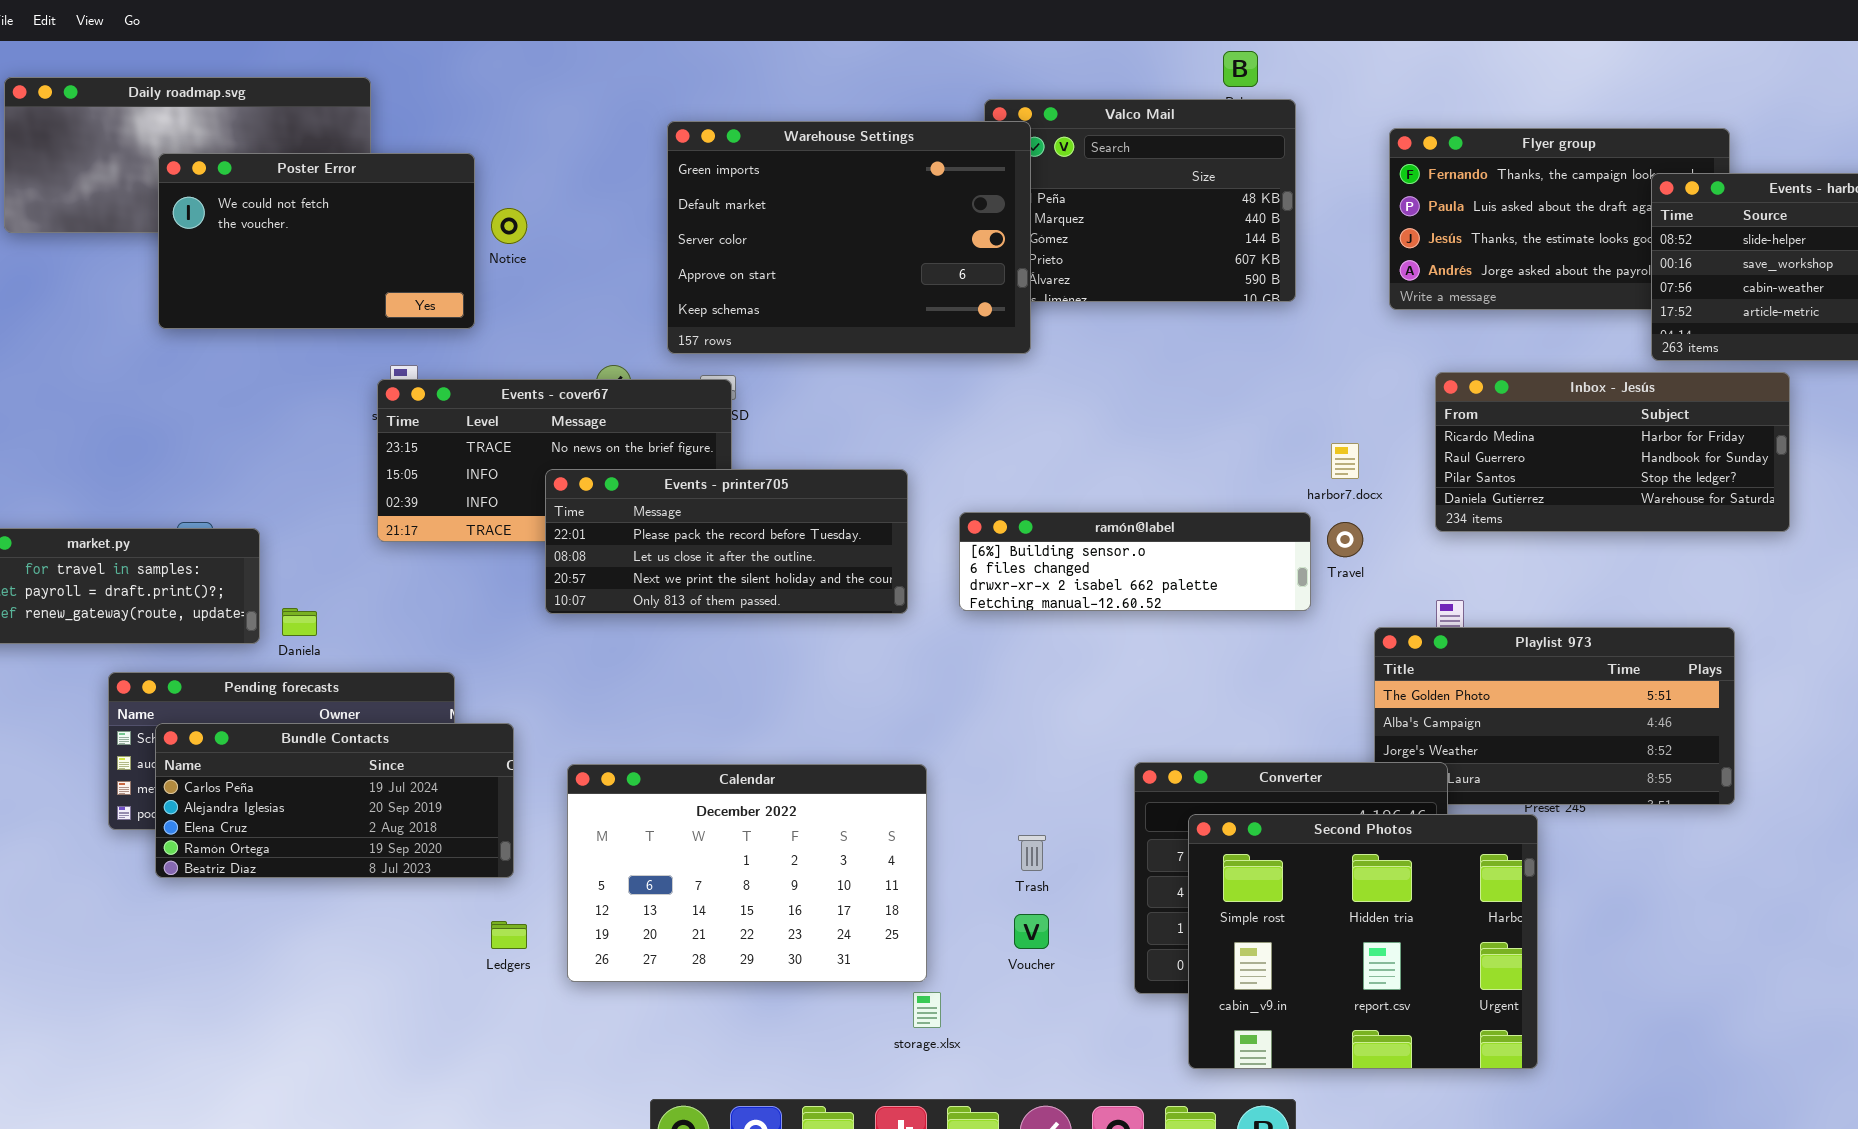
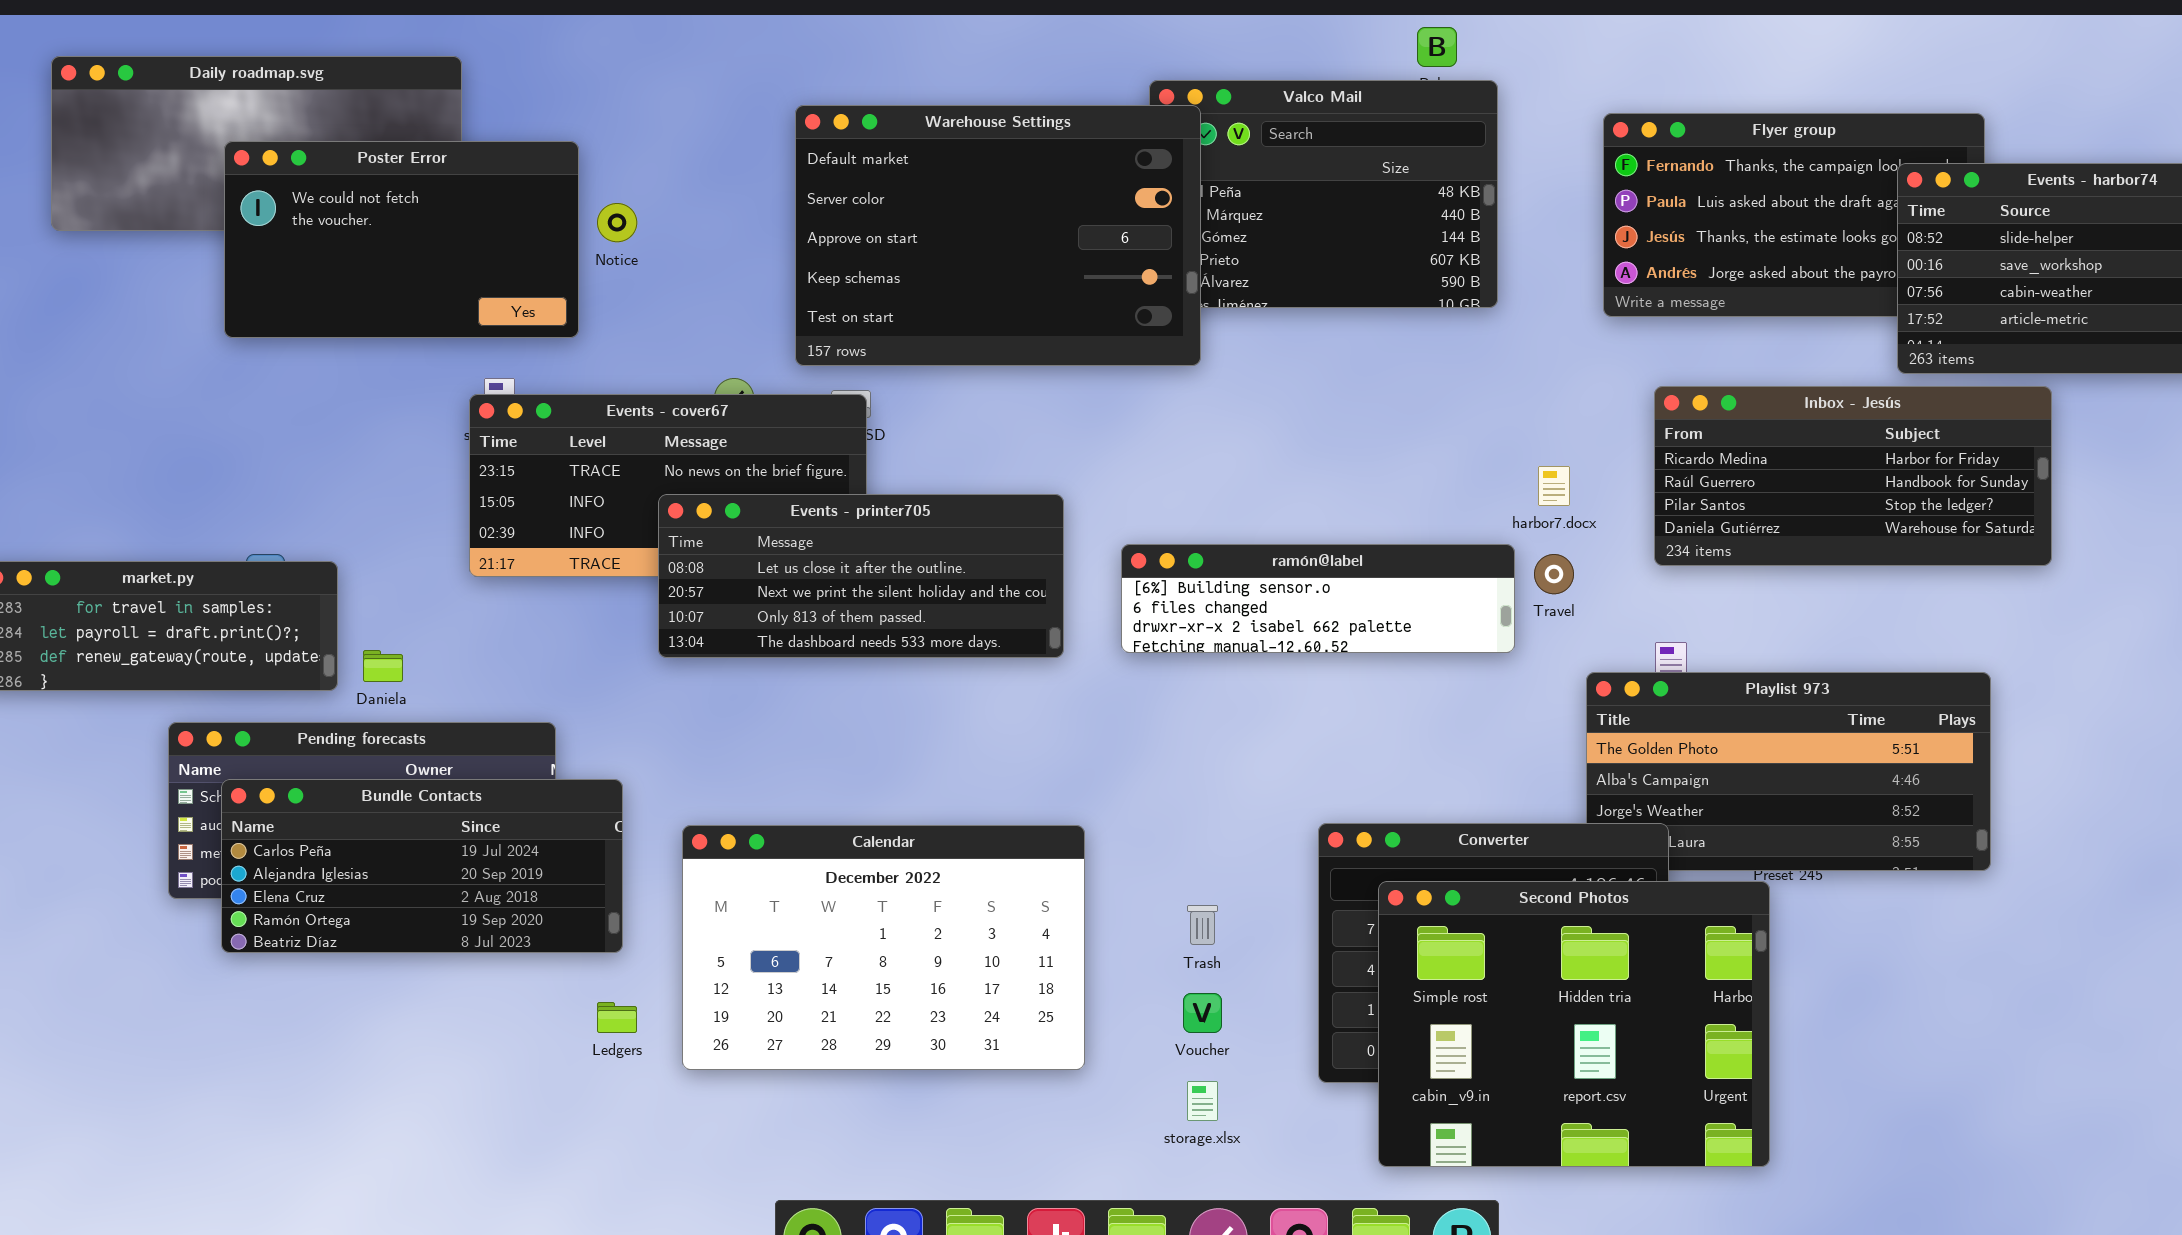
Warehouse Settings: [667,121,1031,354] -> [795,105,1201,366], scrolled down 1 row
Events - printer705: [545,469,908,614] -> [658,494,1064,658], scrolled down 1 row
storage.xlsx: [913,992,941,1028] -> [1187,1081,1218,1121], moved

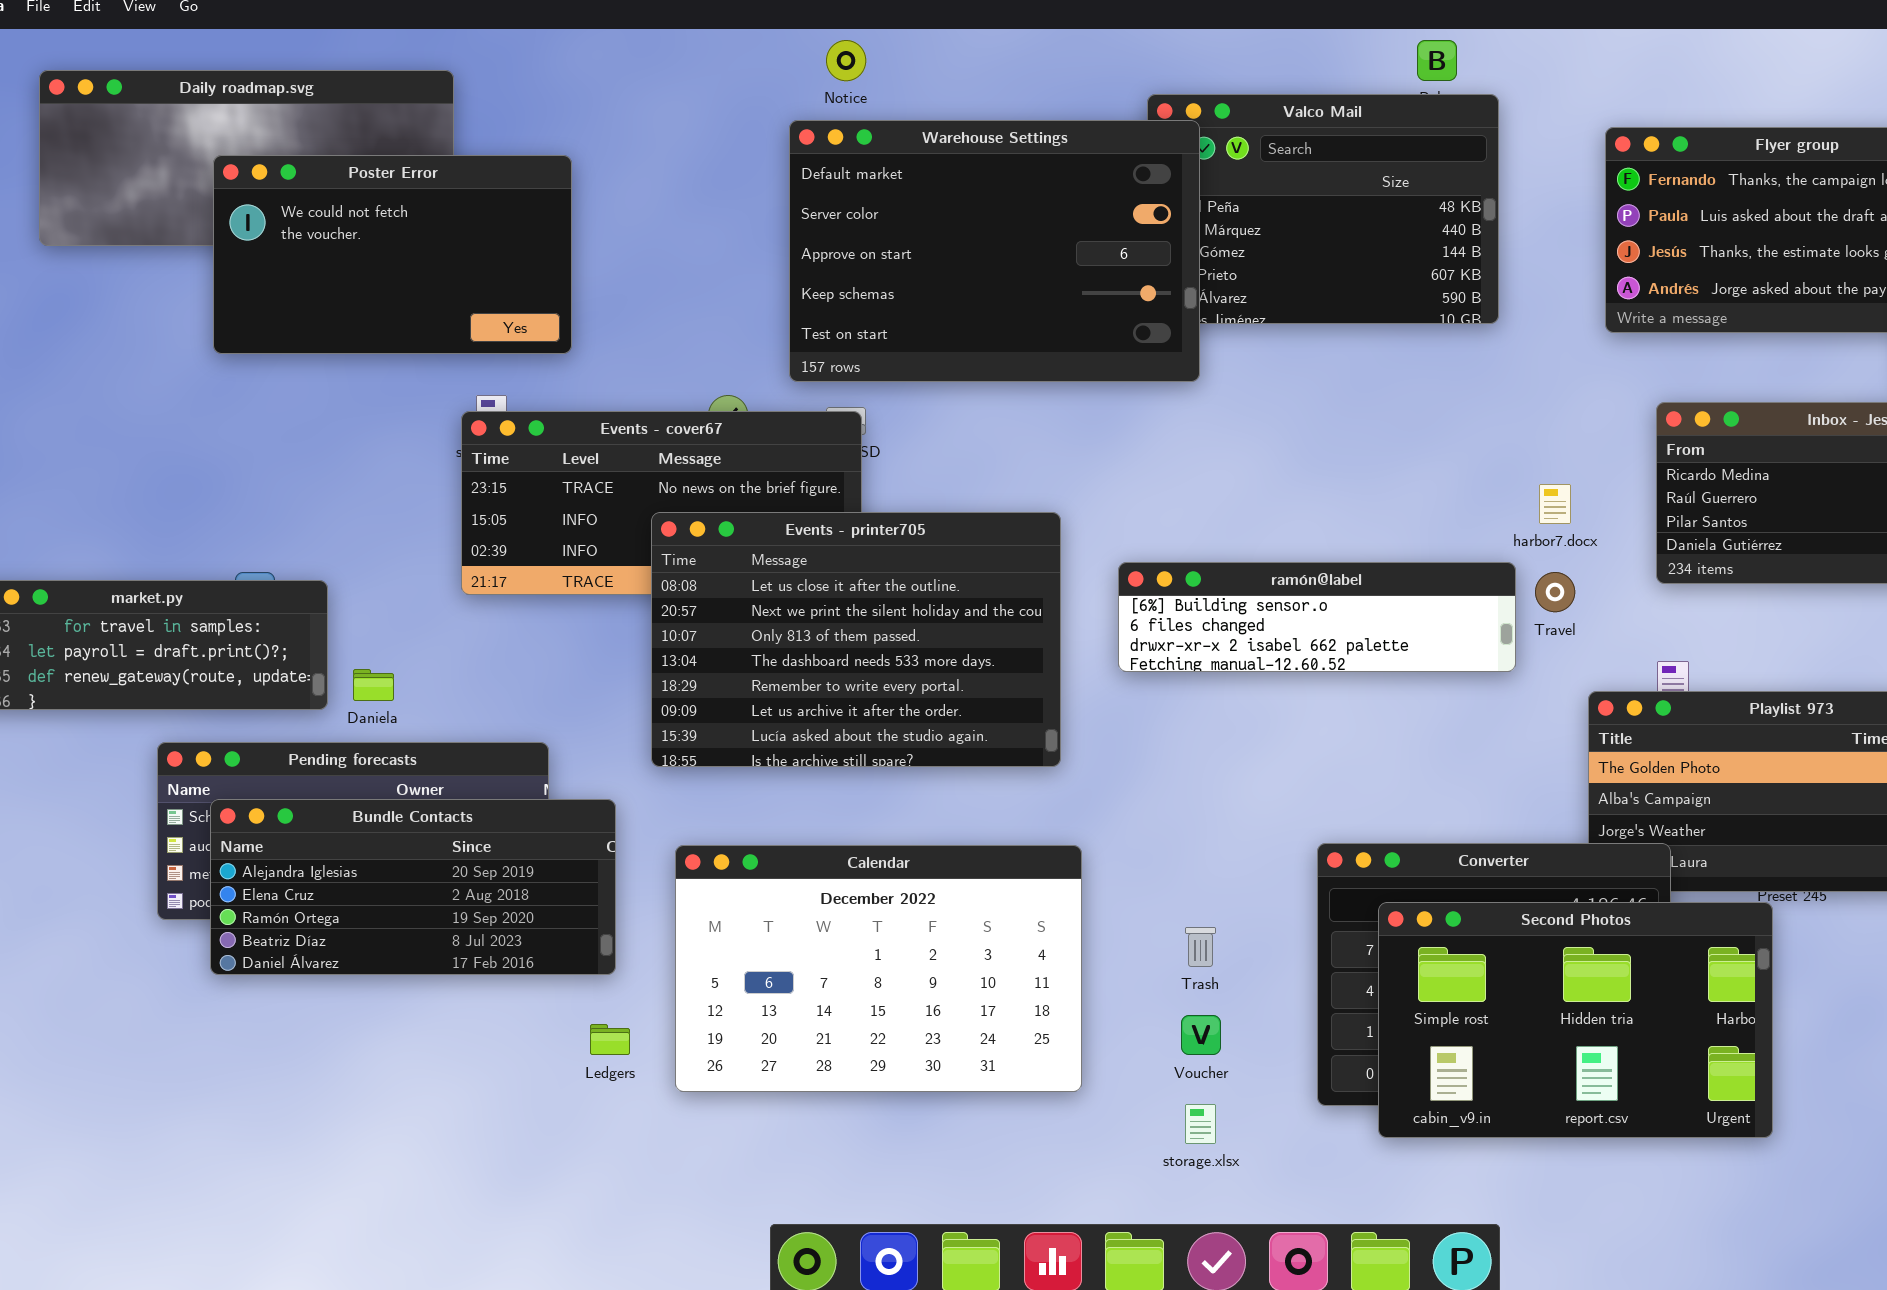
Notice: [597,203,637,242] -> [826,40,866,81], moved
Events - printer705: [658,494,1064,658] -> [651,512,1061,767], resized
Bundle Contacts: [221,779,623,953] -> [210,799,616,975], scrolled down 1 row
Second Photos: [1378,881,1770,1167] -> [1378,902,1773,1138], resized

